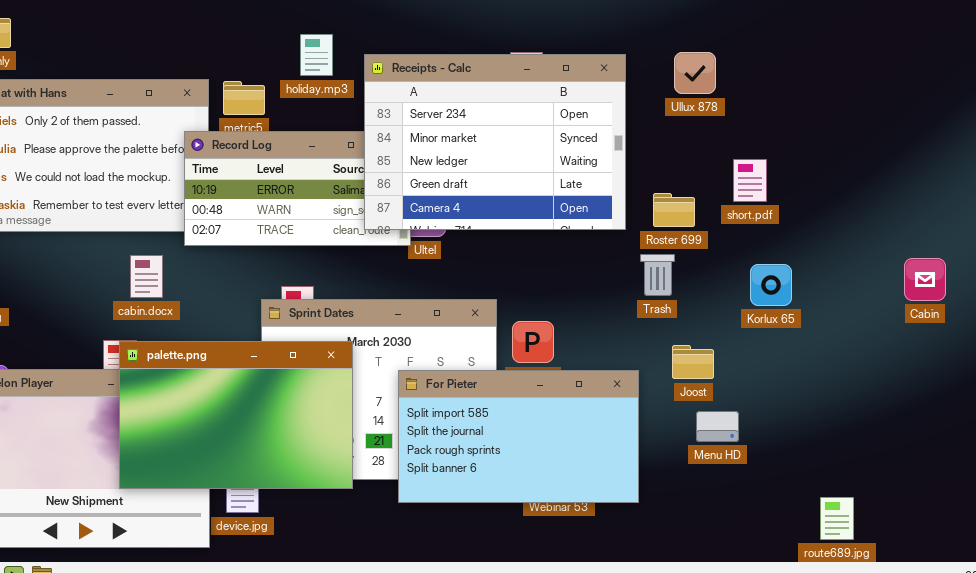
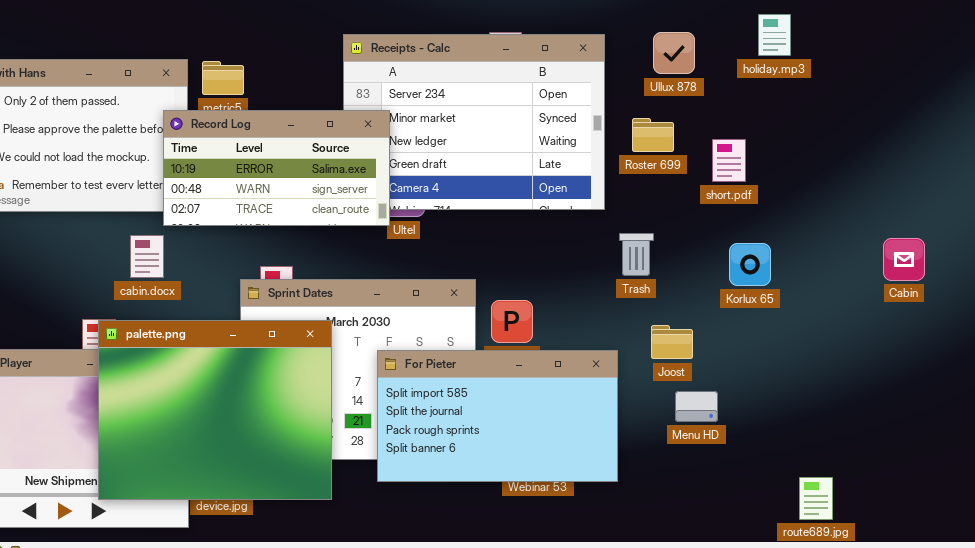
holiday.mp3: [300,34,333,76] -> [758,14,791,56], moved
Record Log: [184,131,411,246] -> [163,110,390,226], raised
Roster 699: [653,193,695,227] -> [632,118,674,152], moved
cabin.docx: [130,255,163,298] -> [130,235,164,278], moved
palette.png: [119,341,353,489] -> [98,320,332,500], resized

